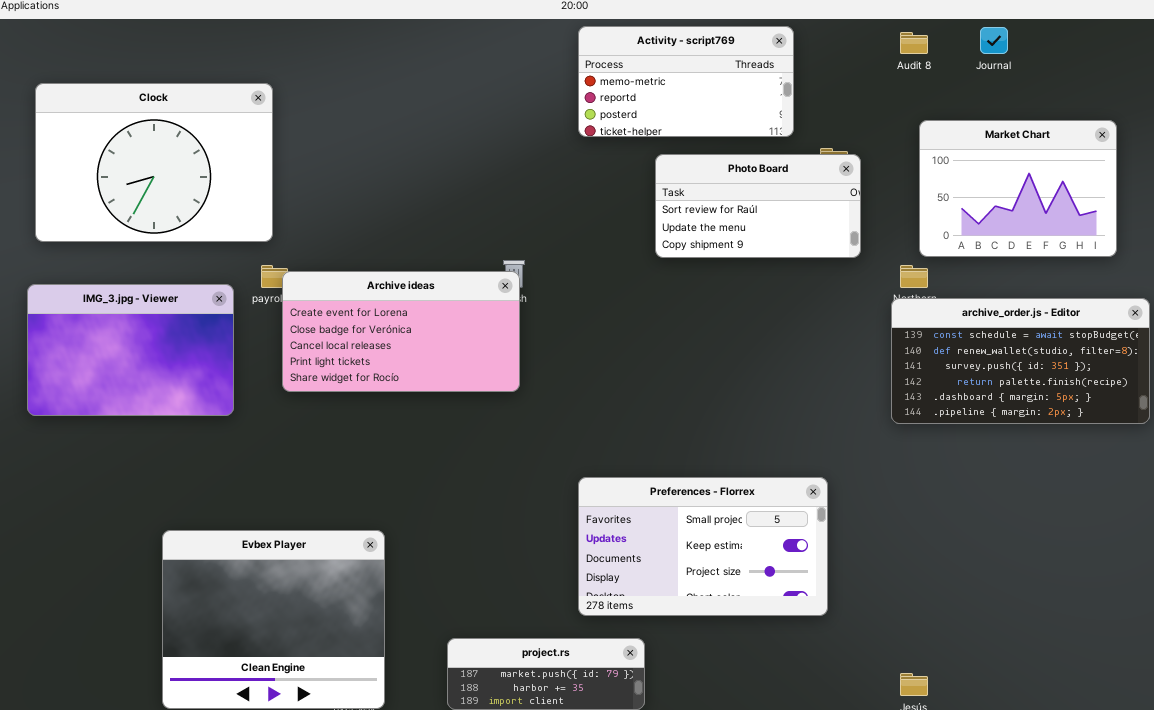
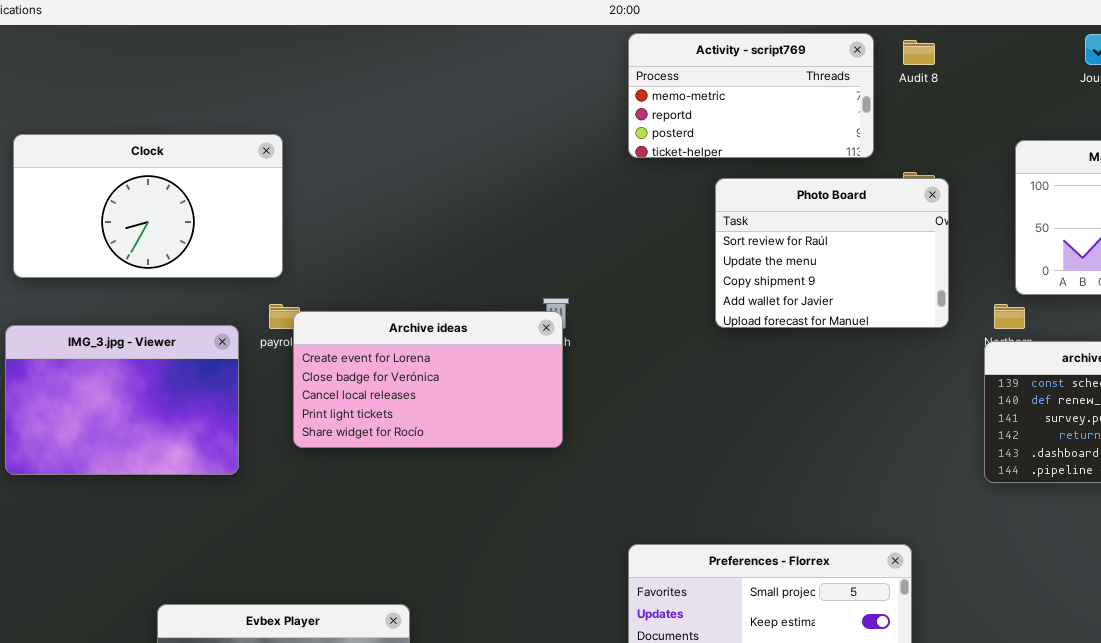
Audit 8: [900,32,928,54] -> [903,40,935,65], moved
Clock: [35,83,273,242] -> [13,134,283,278], resized
Photo Board: [655,154,861,258] -> [715,178,949,328], resized

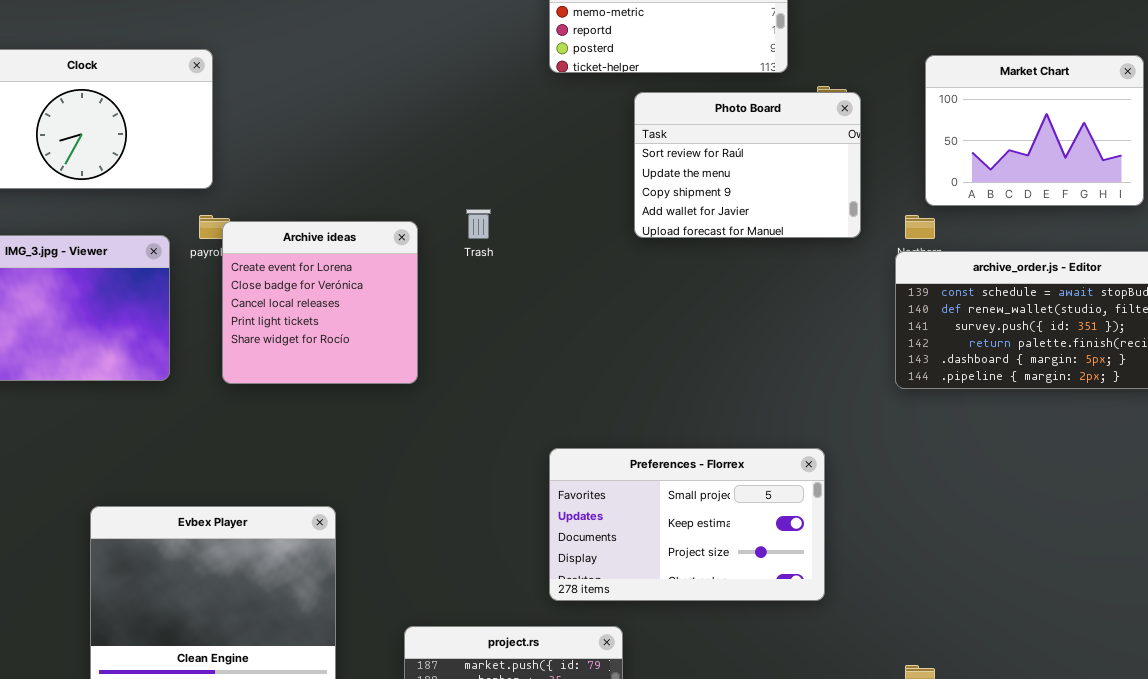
Archive ideas: [293,311,563,448] -> [222,221,418,384], resized

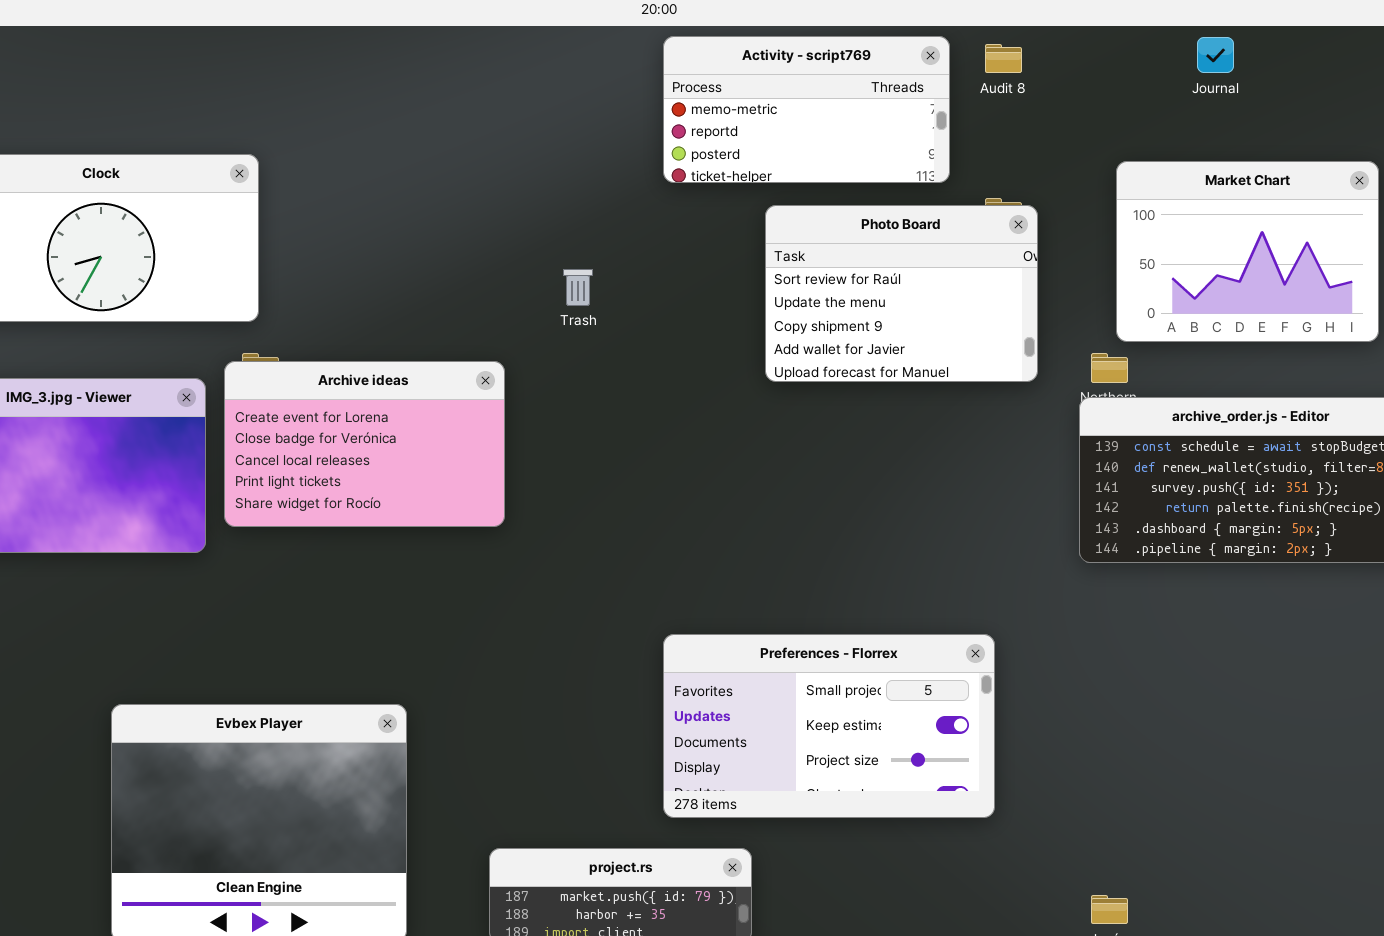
Trash: [466,209,491,239] -> [563,269,593,306], moved
Archive ideas: [222,221,418,384] -> [224,361,505,527], resized

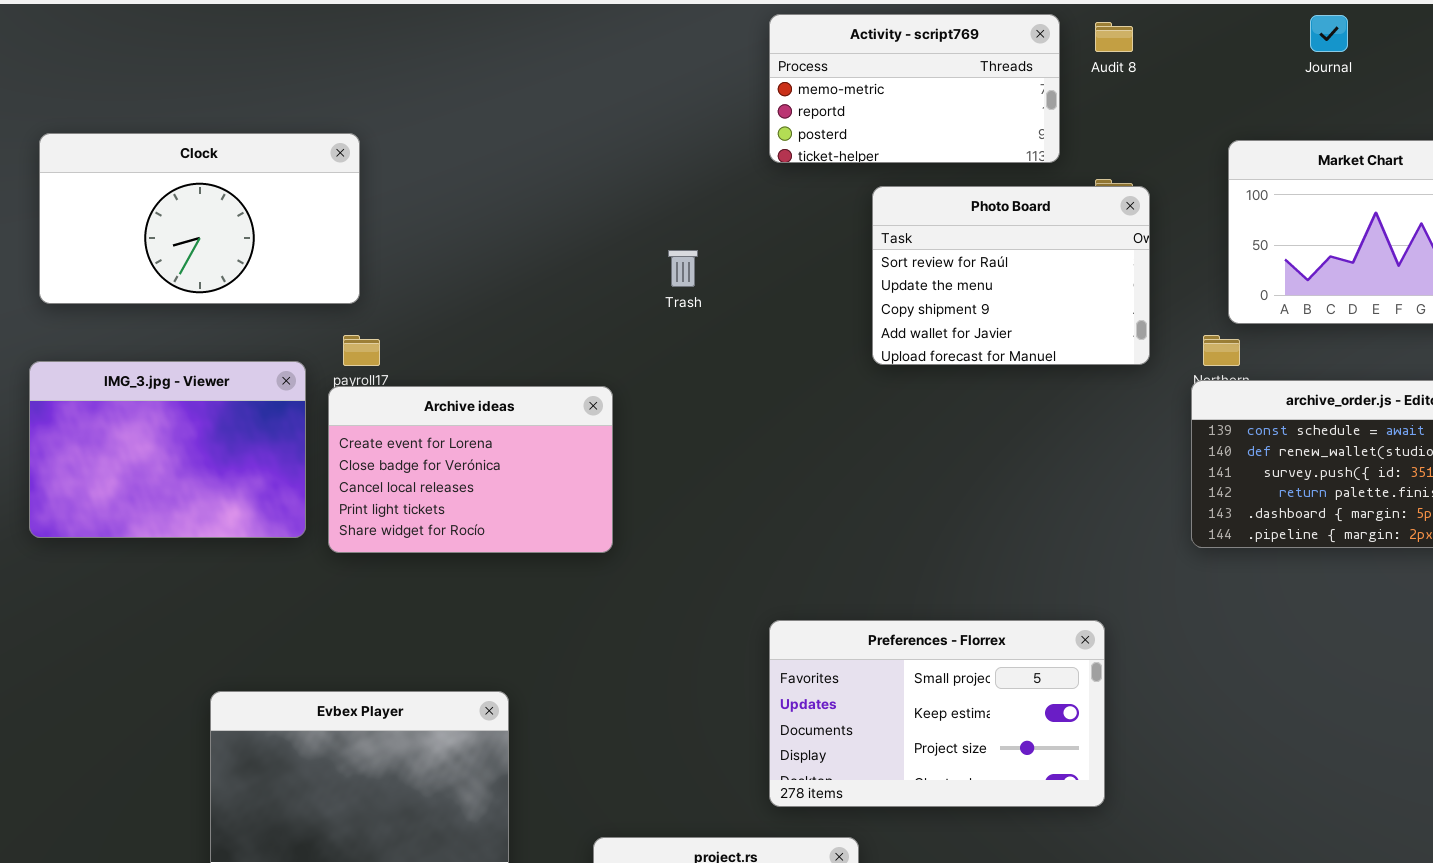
Archive ideas: [224,361,505,527] -> [328,386,613,553], moved

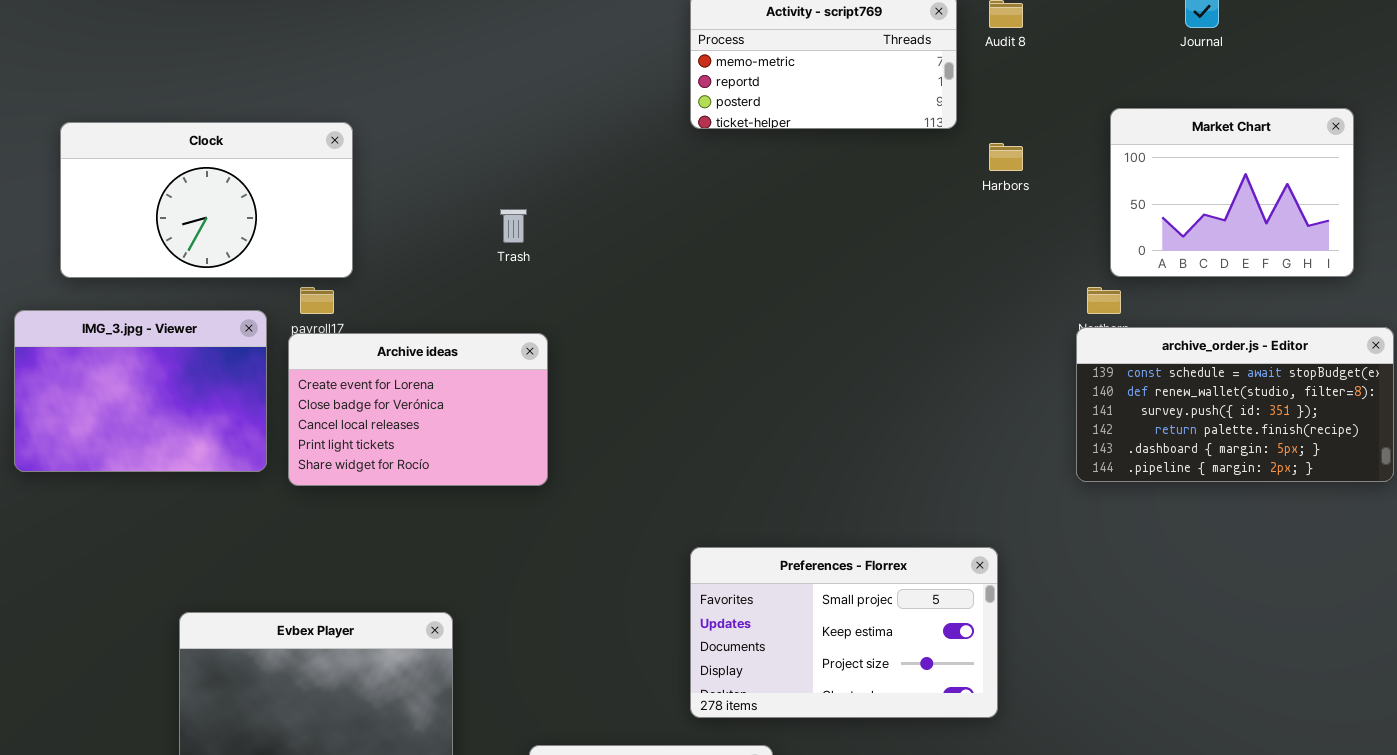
Clock: [39,133,360,304] -> [60,122,353,278], moved
Photo Board: [872,186,1150,365] -> none, closed
Trash: [668,250,698,287] -> [500,209,527,243], moved

